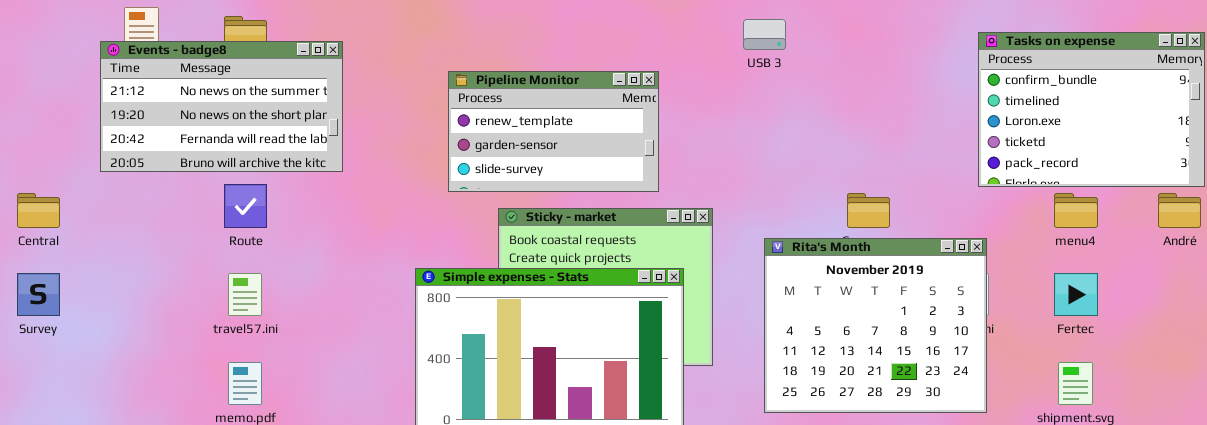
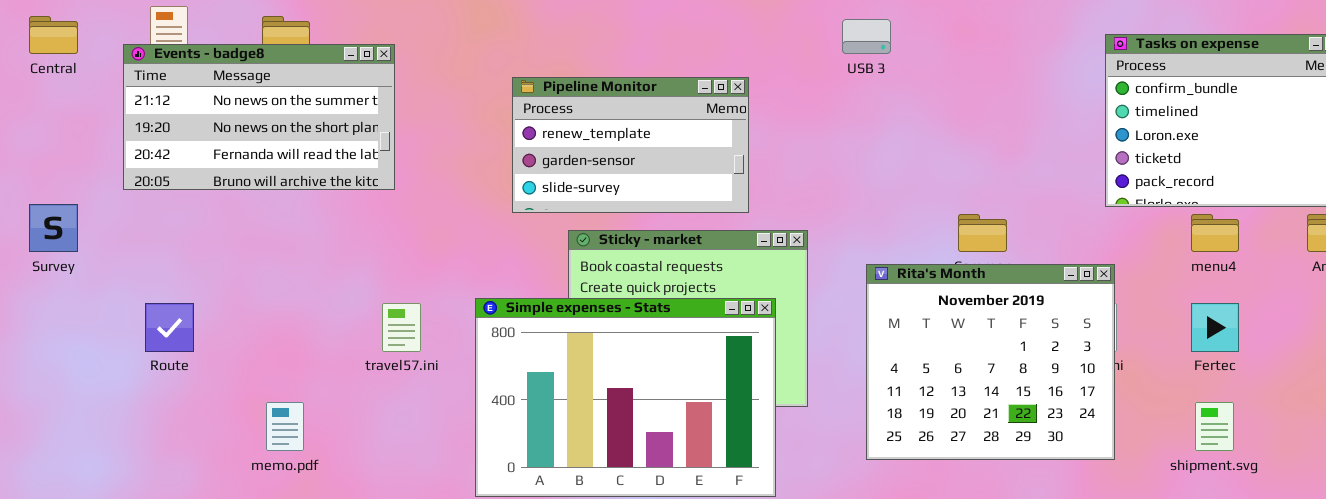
Route: [224,184,267,228] -> [145,303,194,352], moved
Central: [17,193,60,228] -> [29,16,78,54], moved
Survey: [17,273,60,316] -> [29,204,78,252], moved
travel57.ini: [228,273,262,316] -> [382,303,421,352], moved

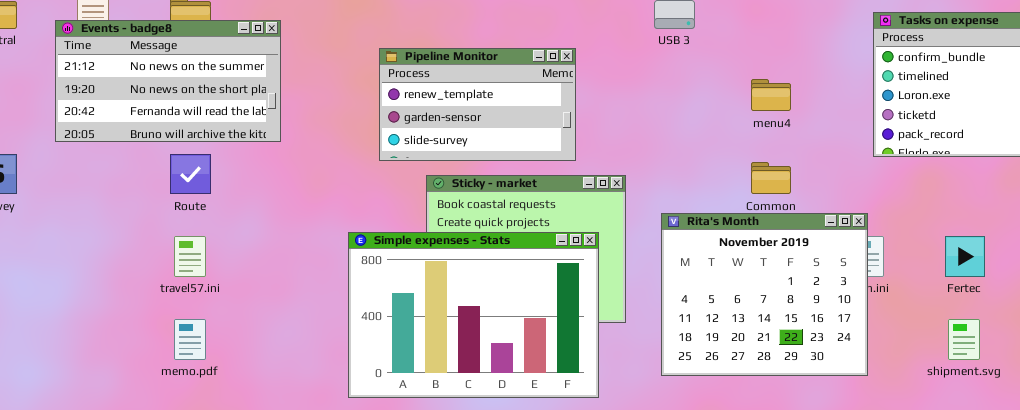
menu4: [1191,214,1239,252] -> [751,79,791,111], moved
Rita's Month: [866,264,1115,460] -> [661,213,868,376], moved
Route: [145,303,194,352] -> [170,154,211,194], moved
travel57.ini: [382,303,421,352] -> [174,236,206,277], moved

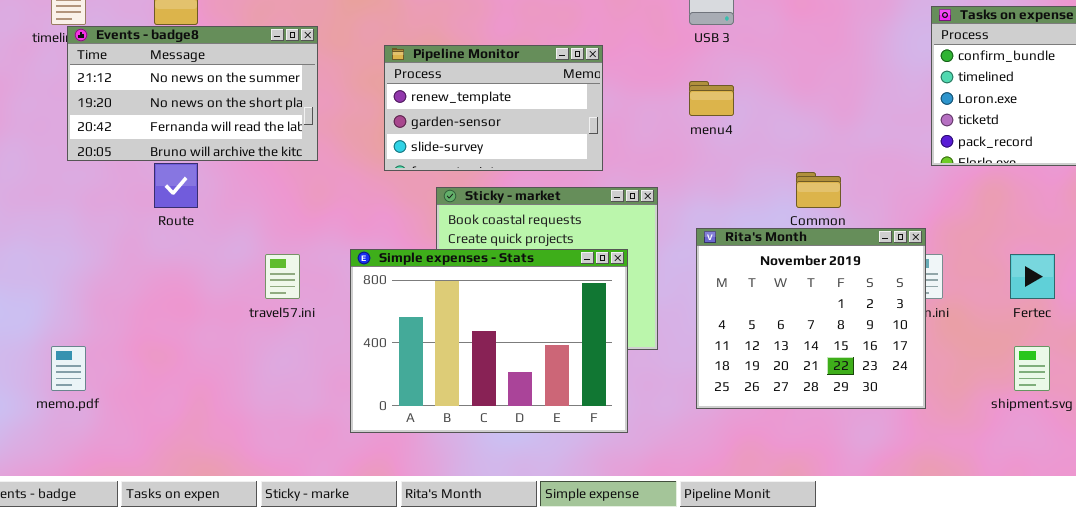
Events - badge8: [55,20,281,142] -> [67,26,318,161], moved
menu4: [751,79,791,111] -> [689,81,734,116], moved
travel57.ini: [174,236,206,277] -> [265,254,300,299], moved
memo.pdf: [174,319,206,360] -> [51,346,86,391], moved

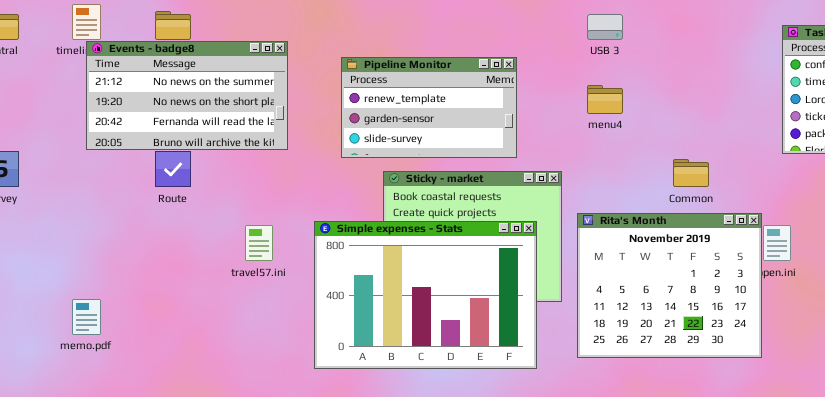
Rita's Month: [696,228,926,409] -> [577,213,762,358], moved

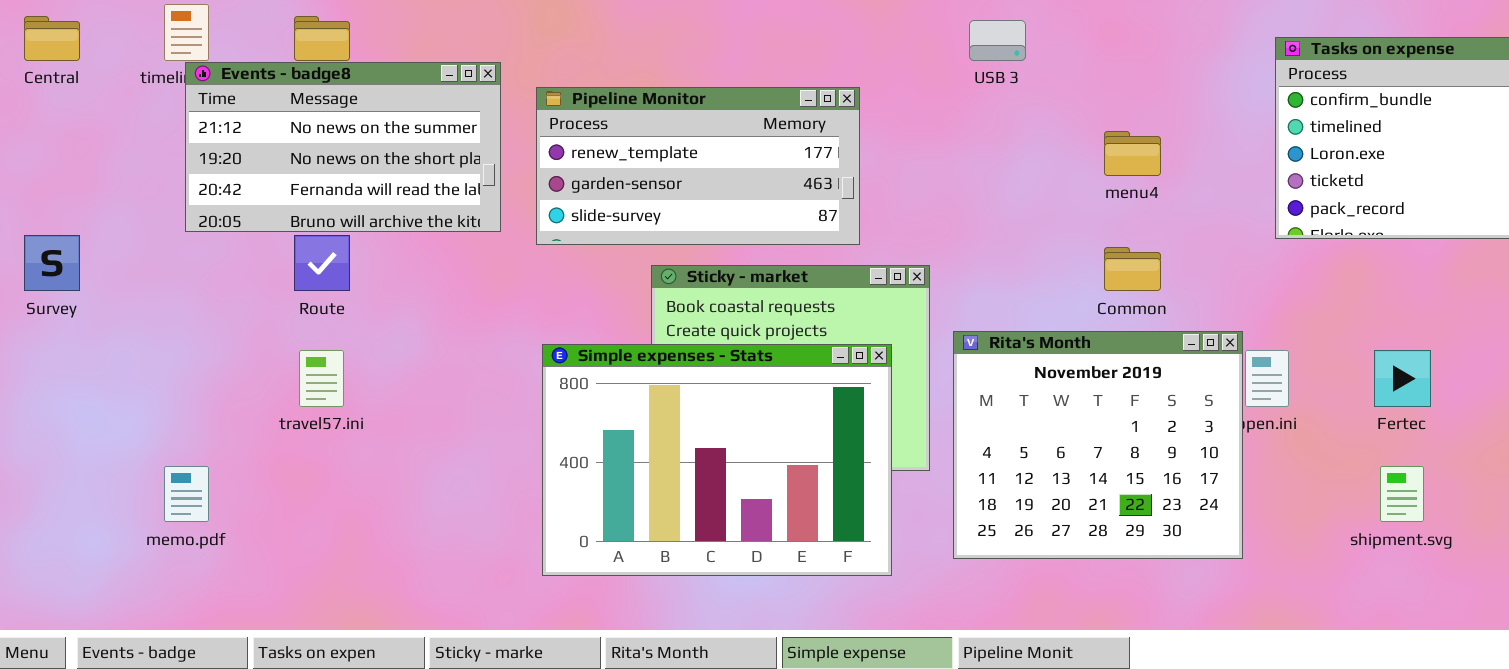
Pipeline Monitor: [341,57,517,158] -> [536,87,860,245], resized
menu4: [587,85,623,114] -> [1104,131,1161,176], moved
travel57.ini: [245,225,273,261] -> [299,350,344,407], moved

